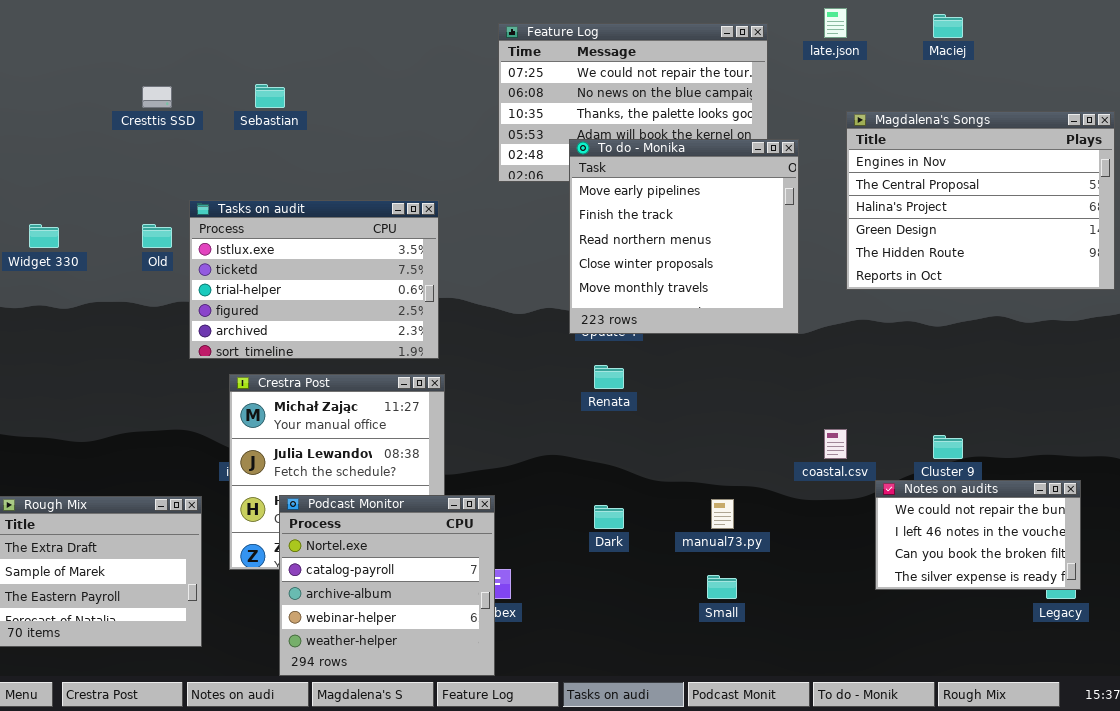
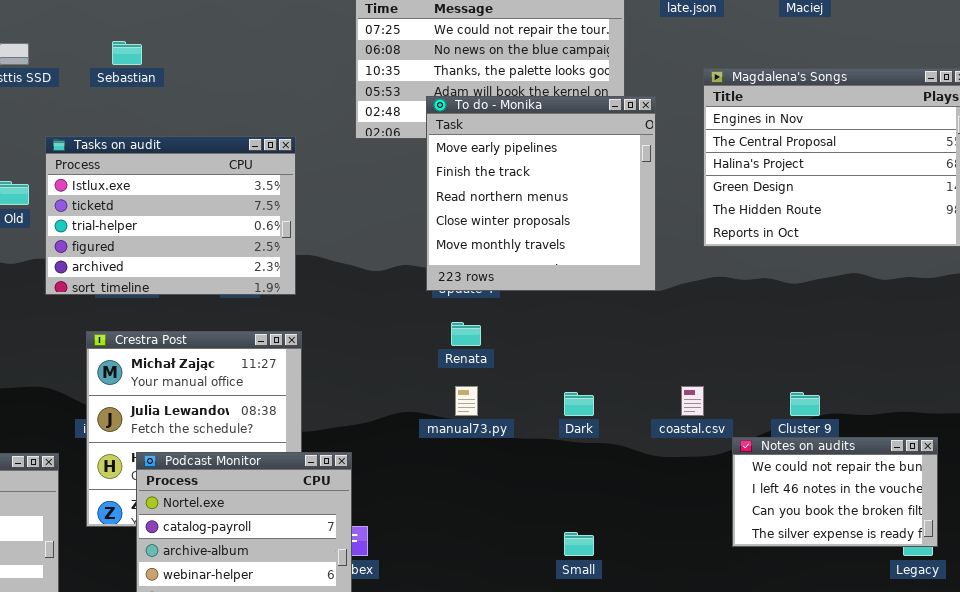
Tasks on audit: [189,200,439,359] -> [45,136,296,295], moved
manual73.py: [711,499,734,529] -> [455,386,478,416], moved
Dark: [594,505,624,529] -> [564,392,594,416], moved

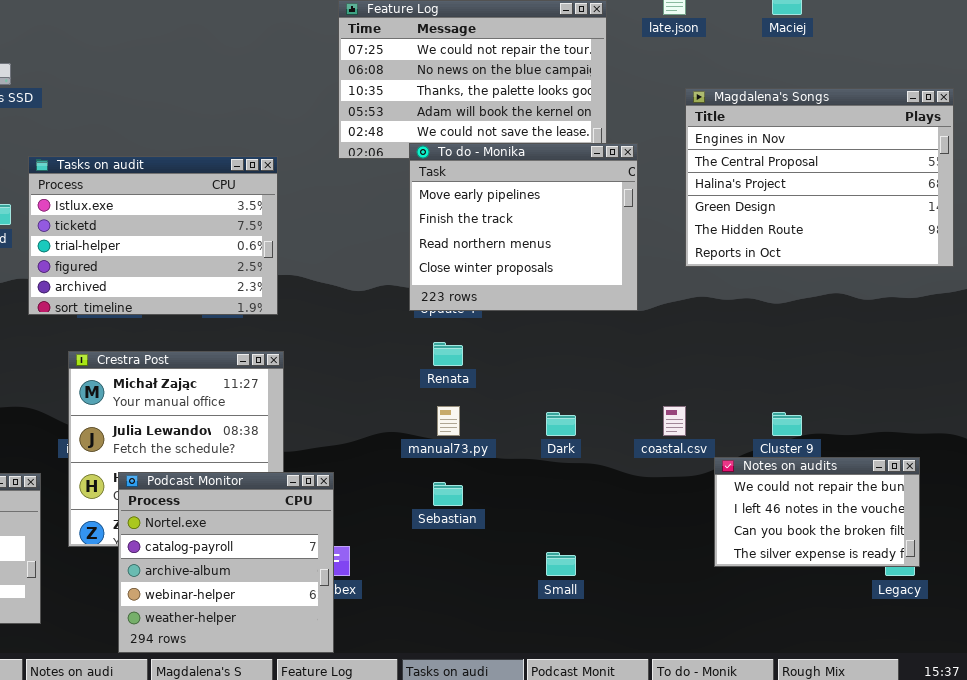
Sebastian: [112,41,142,65] -> [433,482,463,506], moved
To do - Monika: [426,96,656,291] -> [409,143,638,311], resized

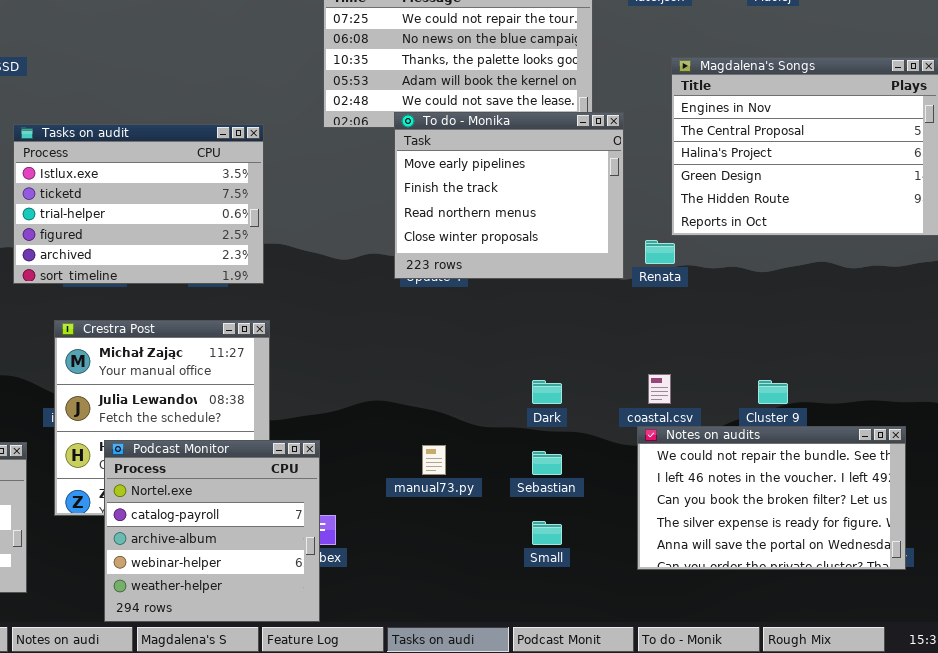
Renata: [433,342,463,366] -> [645,240,675,264], moved
manual73.py: [437,406,460,436] -> [422,445,446,475], moved
Notes on audits: [714,457,920,567] -> [637,426,906,570], resized
Sebastian: [433,482,463,506] -> [532,451,562,475], moved

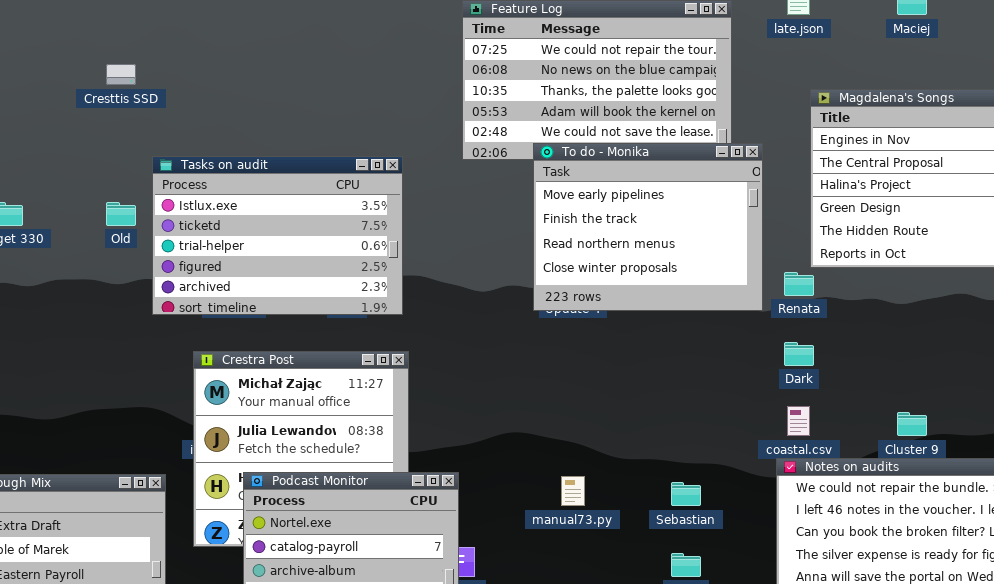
Dark: [532,380,562,404] -> [784,342,814,366], moved

